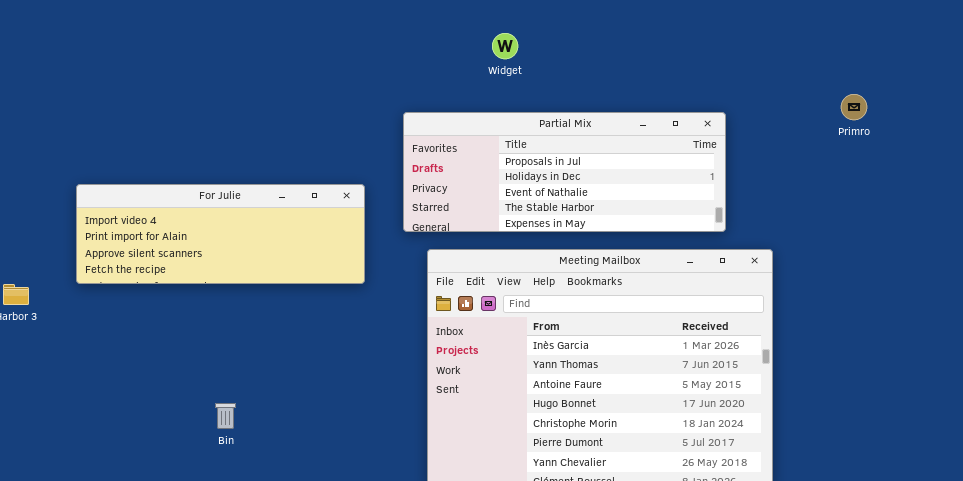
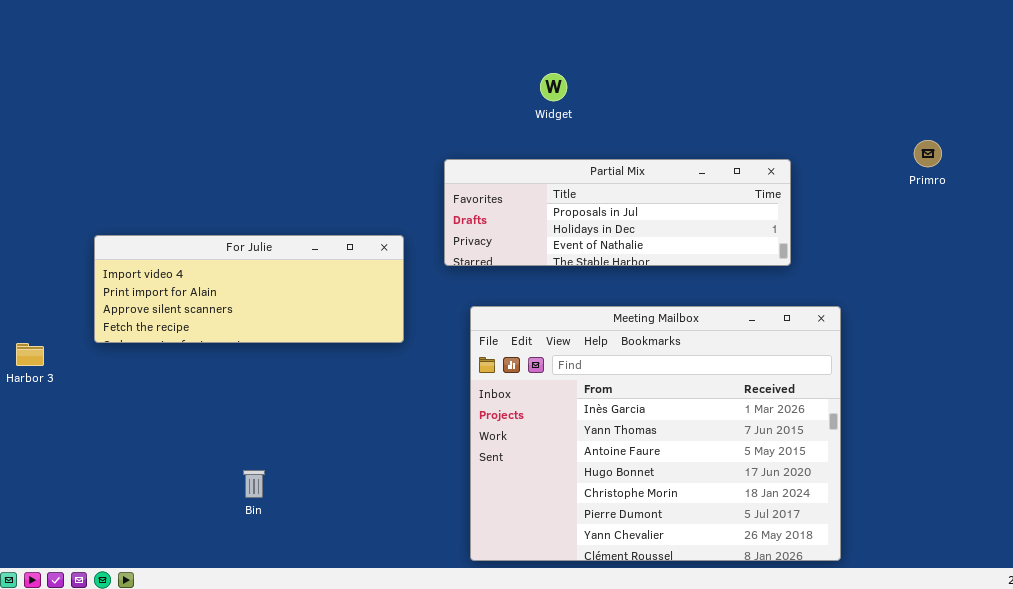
Partial Mix: [403,112,726,232] -> [444,159,791,266], resized

